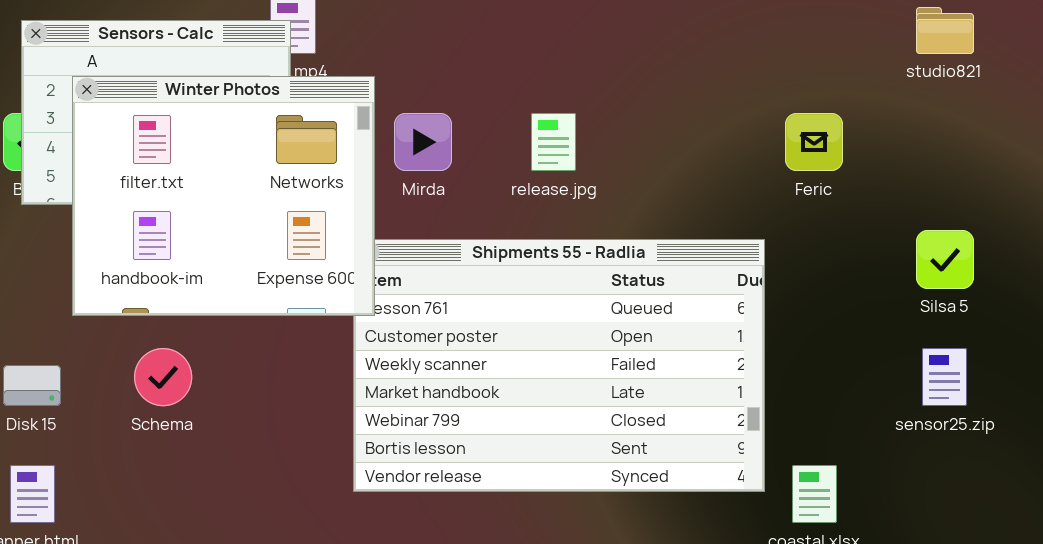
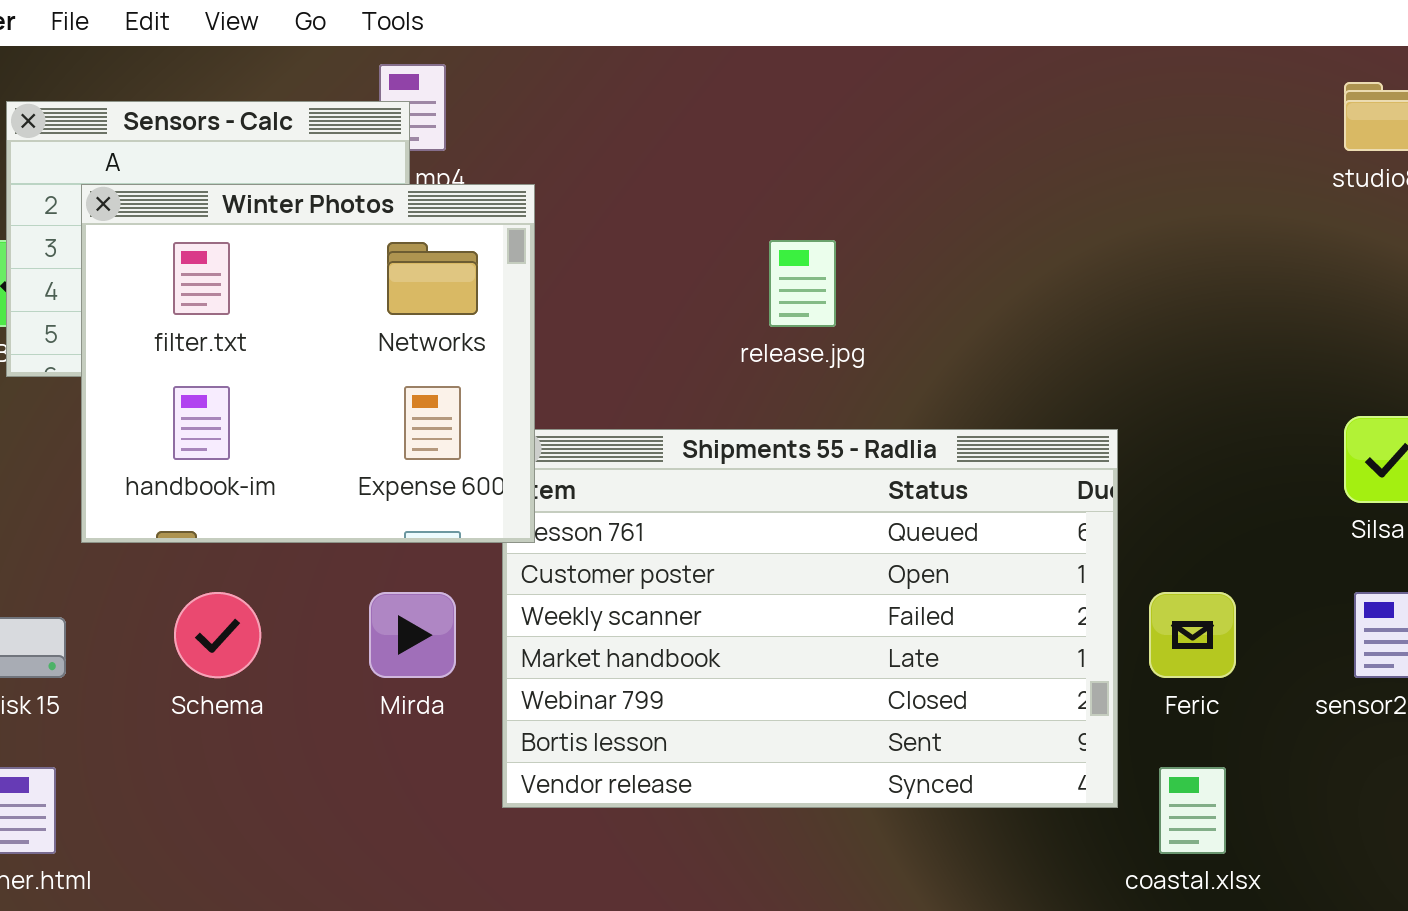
Mirda: [394,113,452,171] -> [369,592,456,678], moved
Feric: [785,113,843,171] -> [1149,592,1236,678], moved

